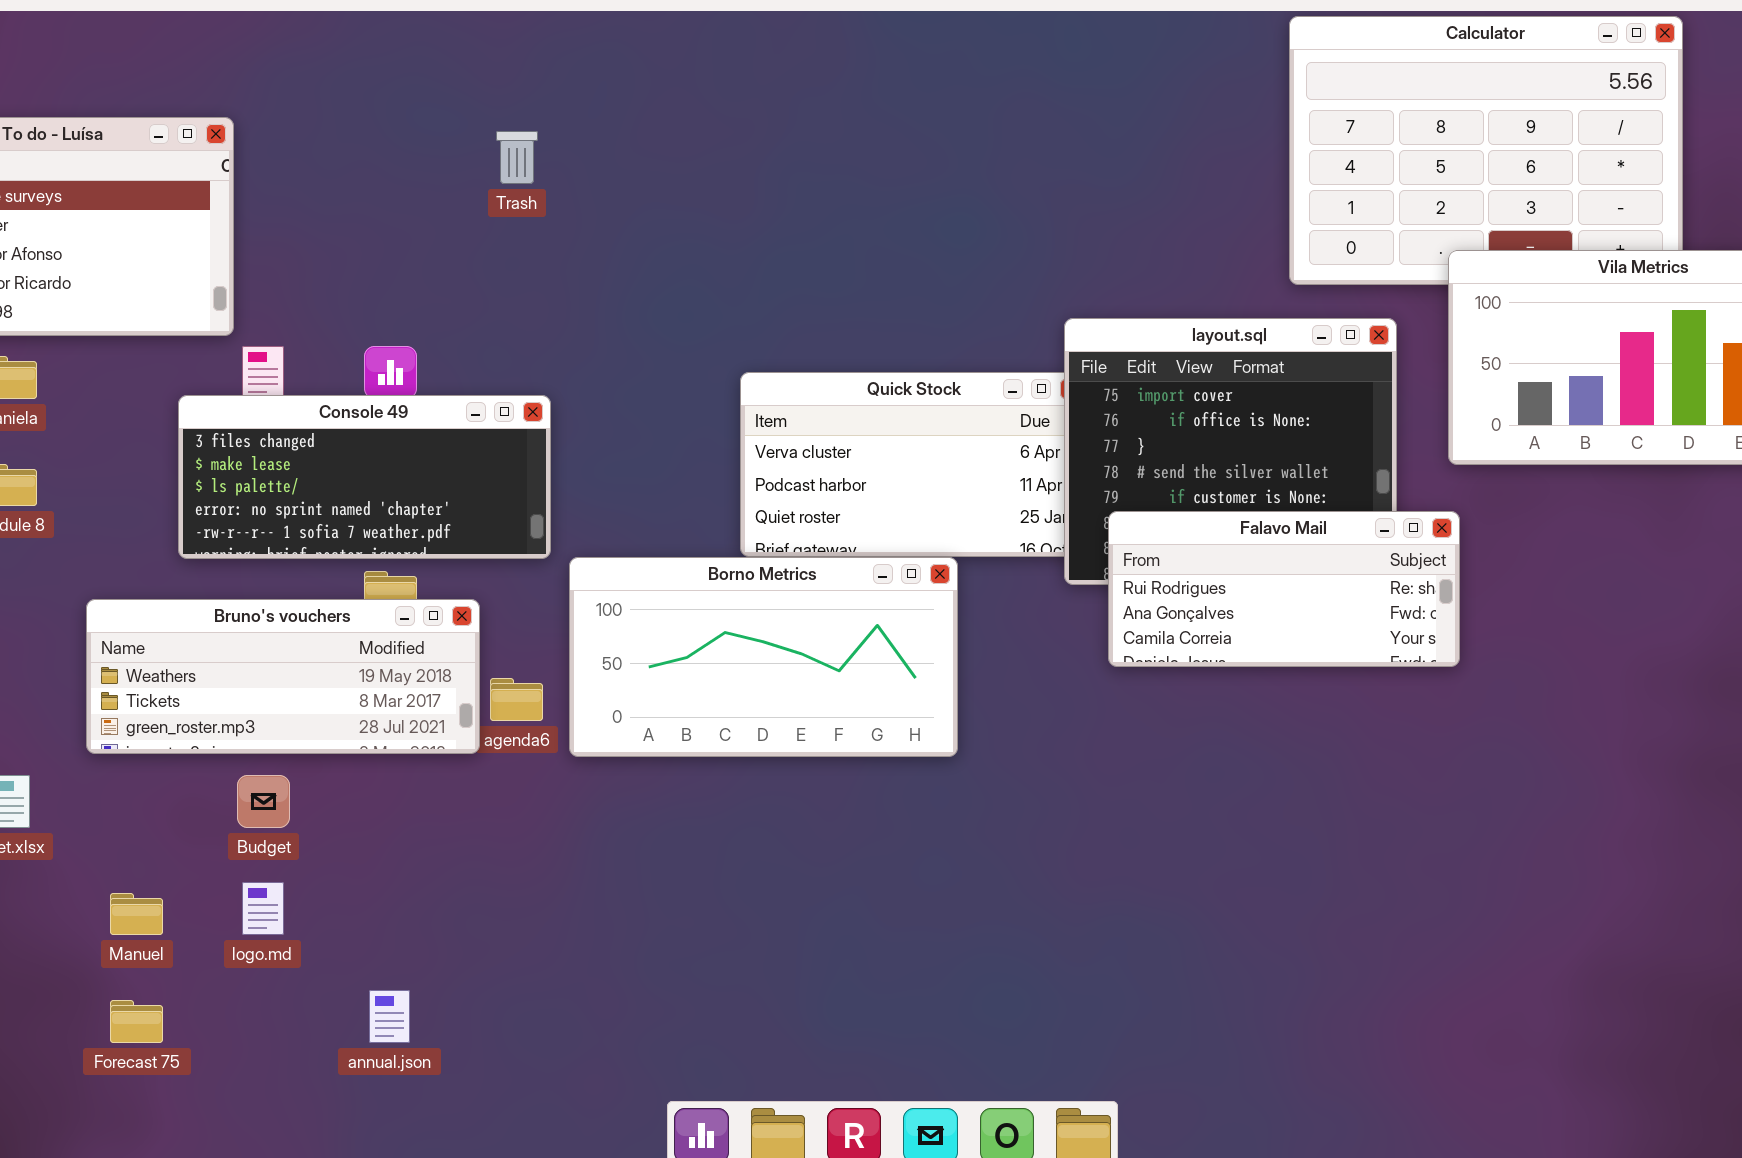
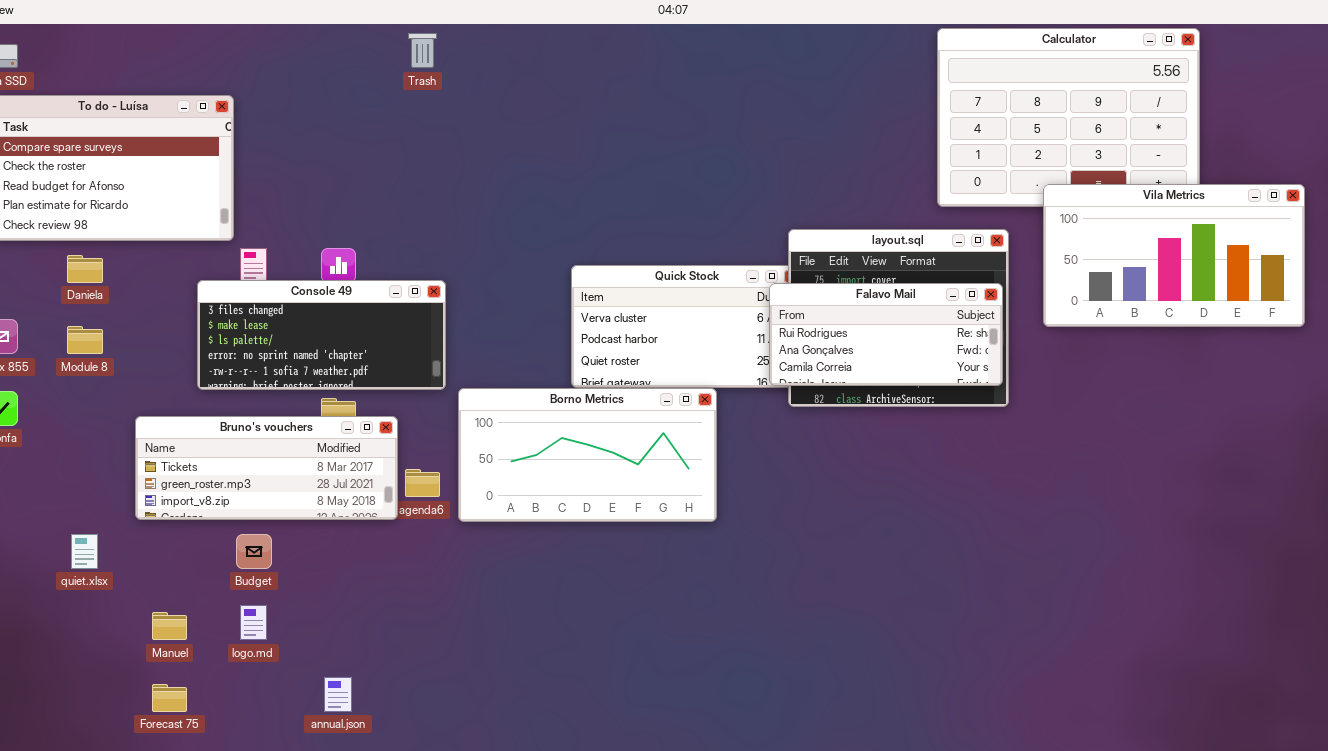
Trash: [496,131,538,184] -> [408,33,437,68], moved
Falavo Mail: [1108,511,1460,667] -> [769,283,1003,386], moved
Bruno's vouchers: [86,599,480,754] -> [135,416,398,520], scrolled down 1 row

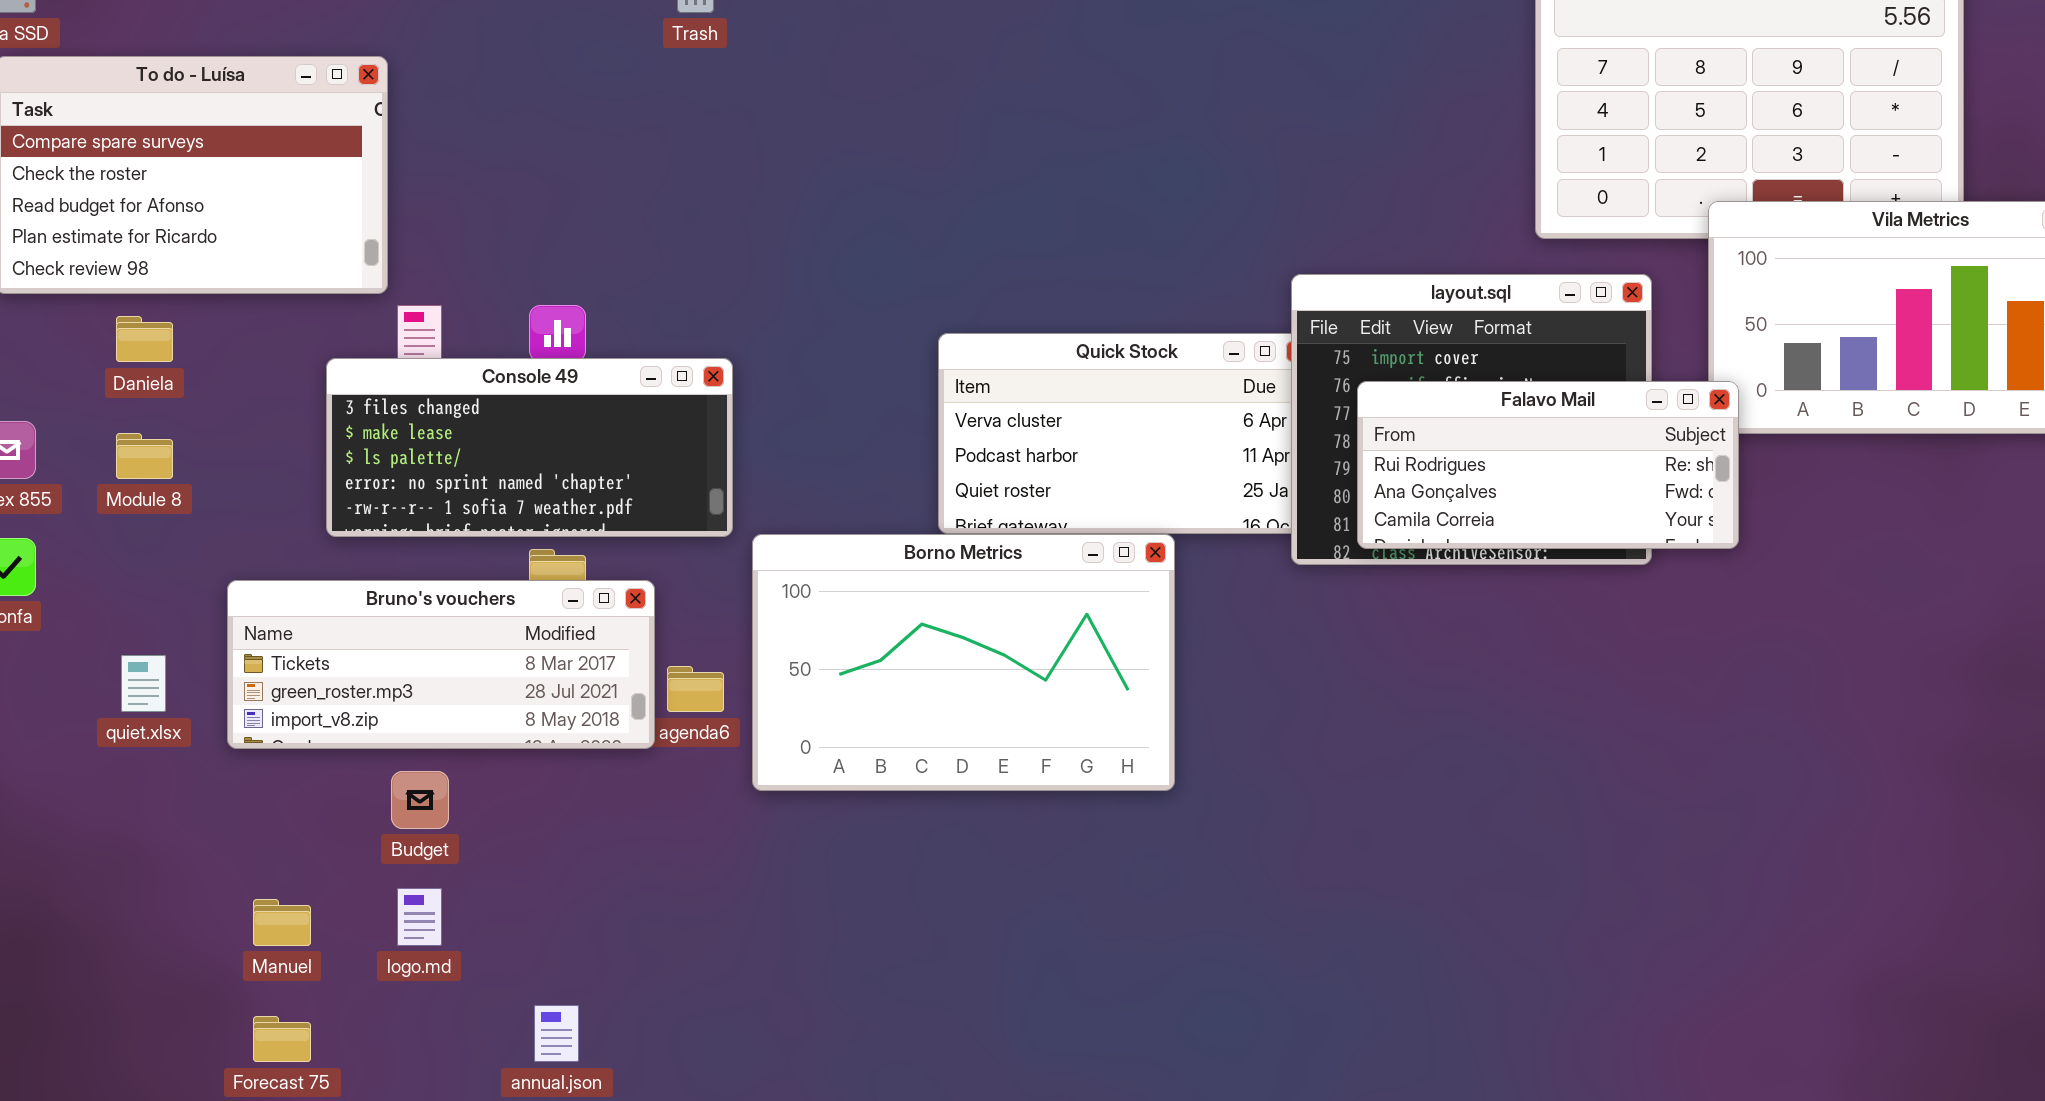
Falavo Mail: [769,283,1003,386] -> [1357,381,1739,549], moved
Borno Metrics: [458,388,717,522] -> [752,534,1175,791], resized
quiet.xlsx: [71,534,98,569] -> [121,655,166,712], moved

